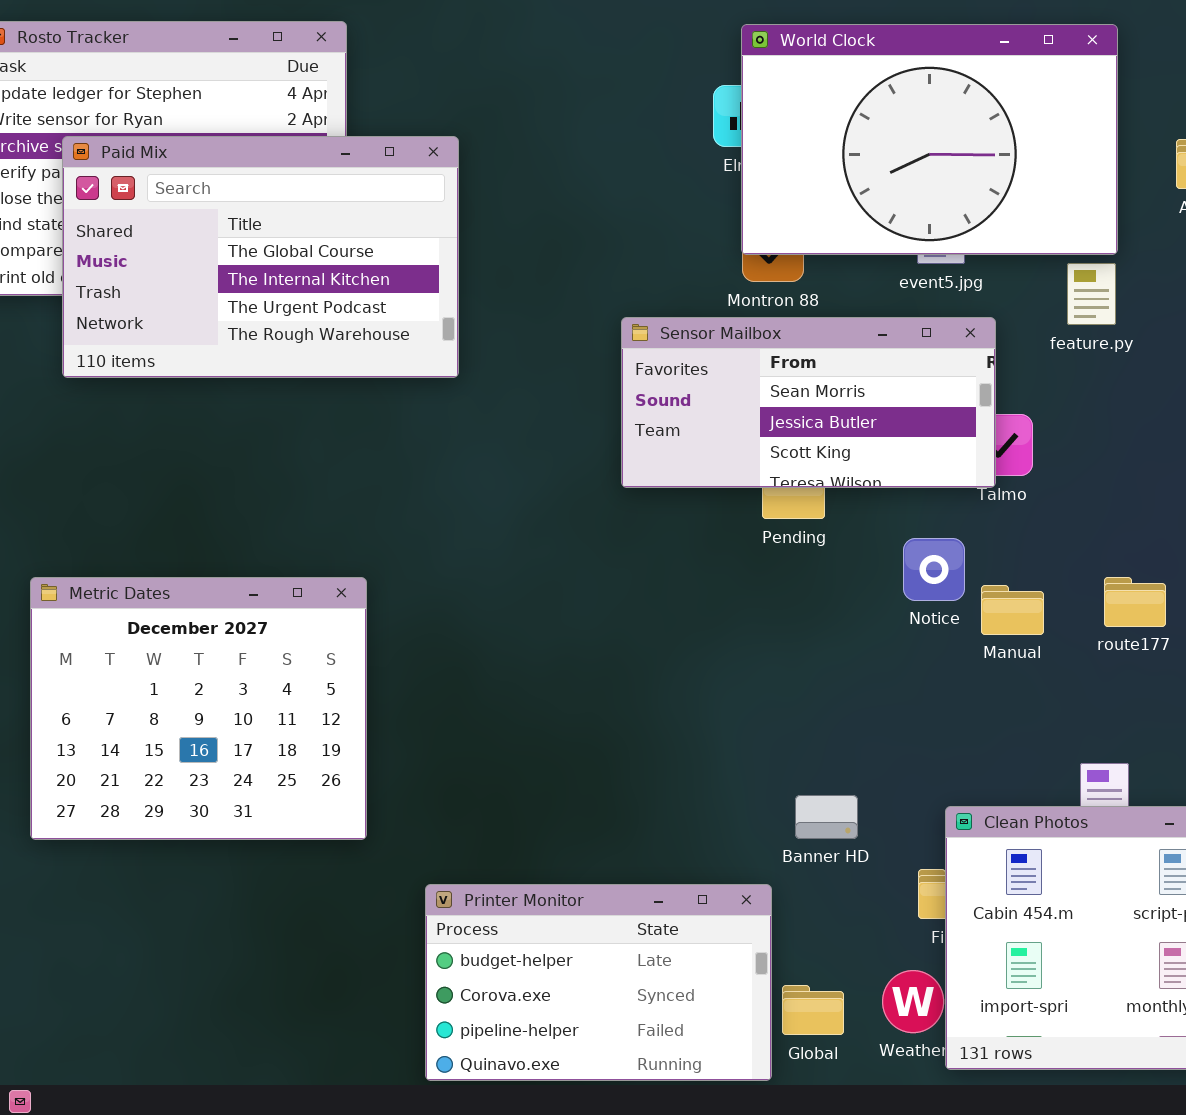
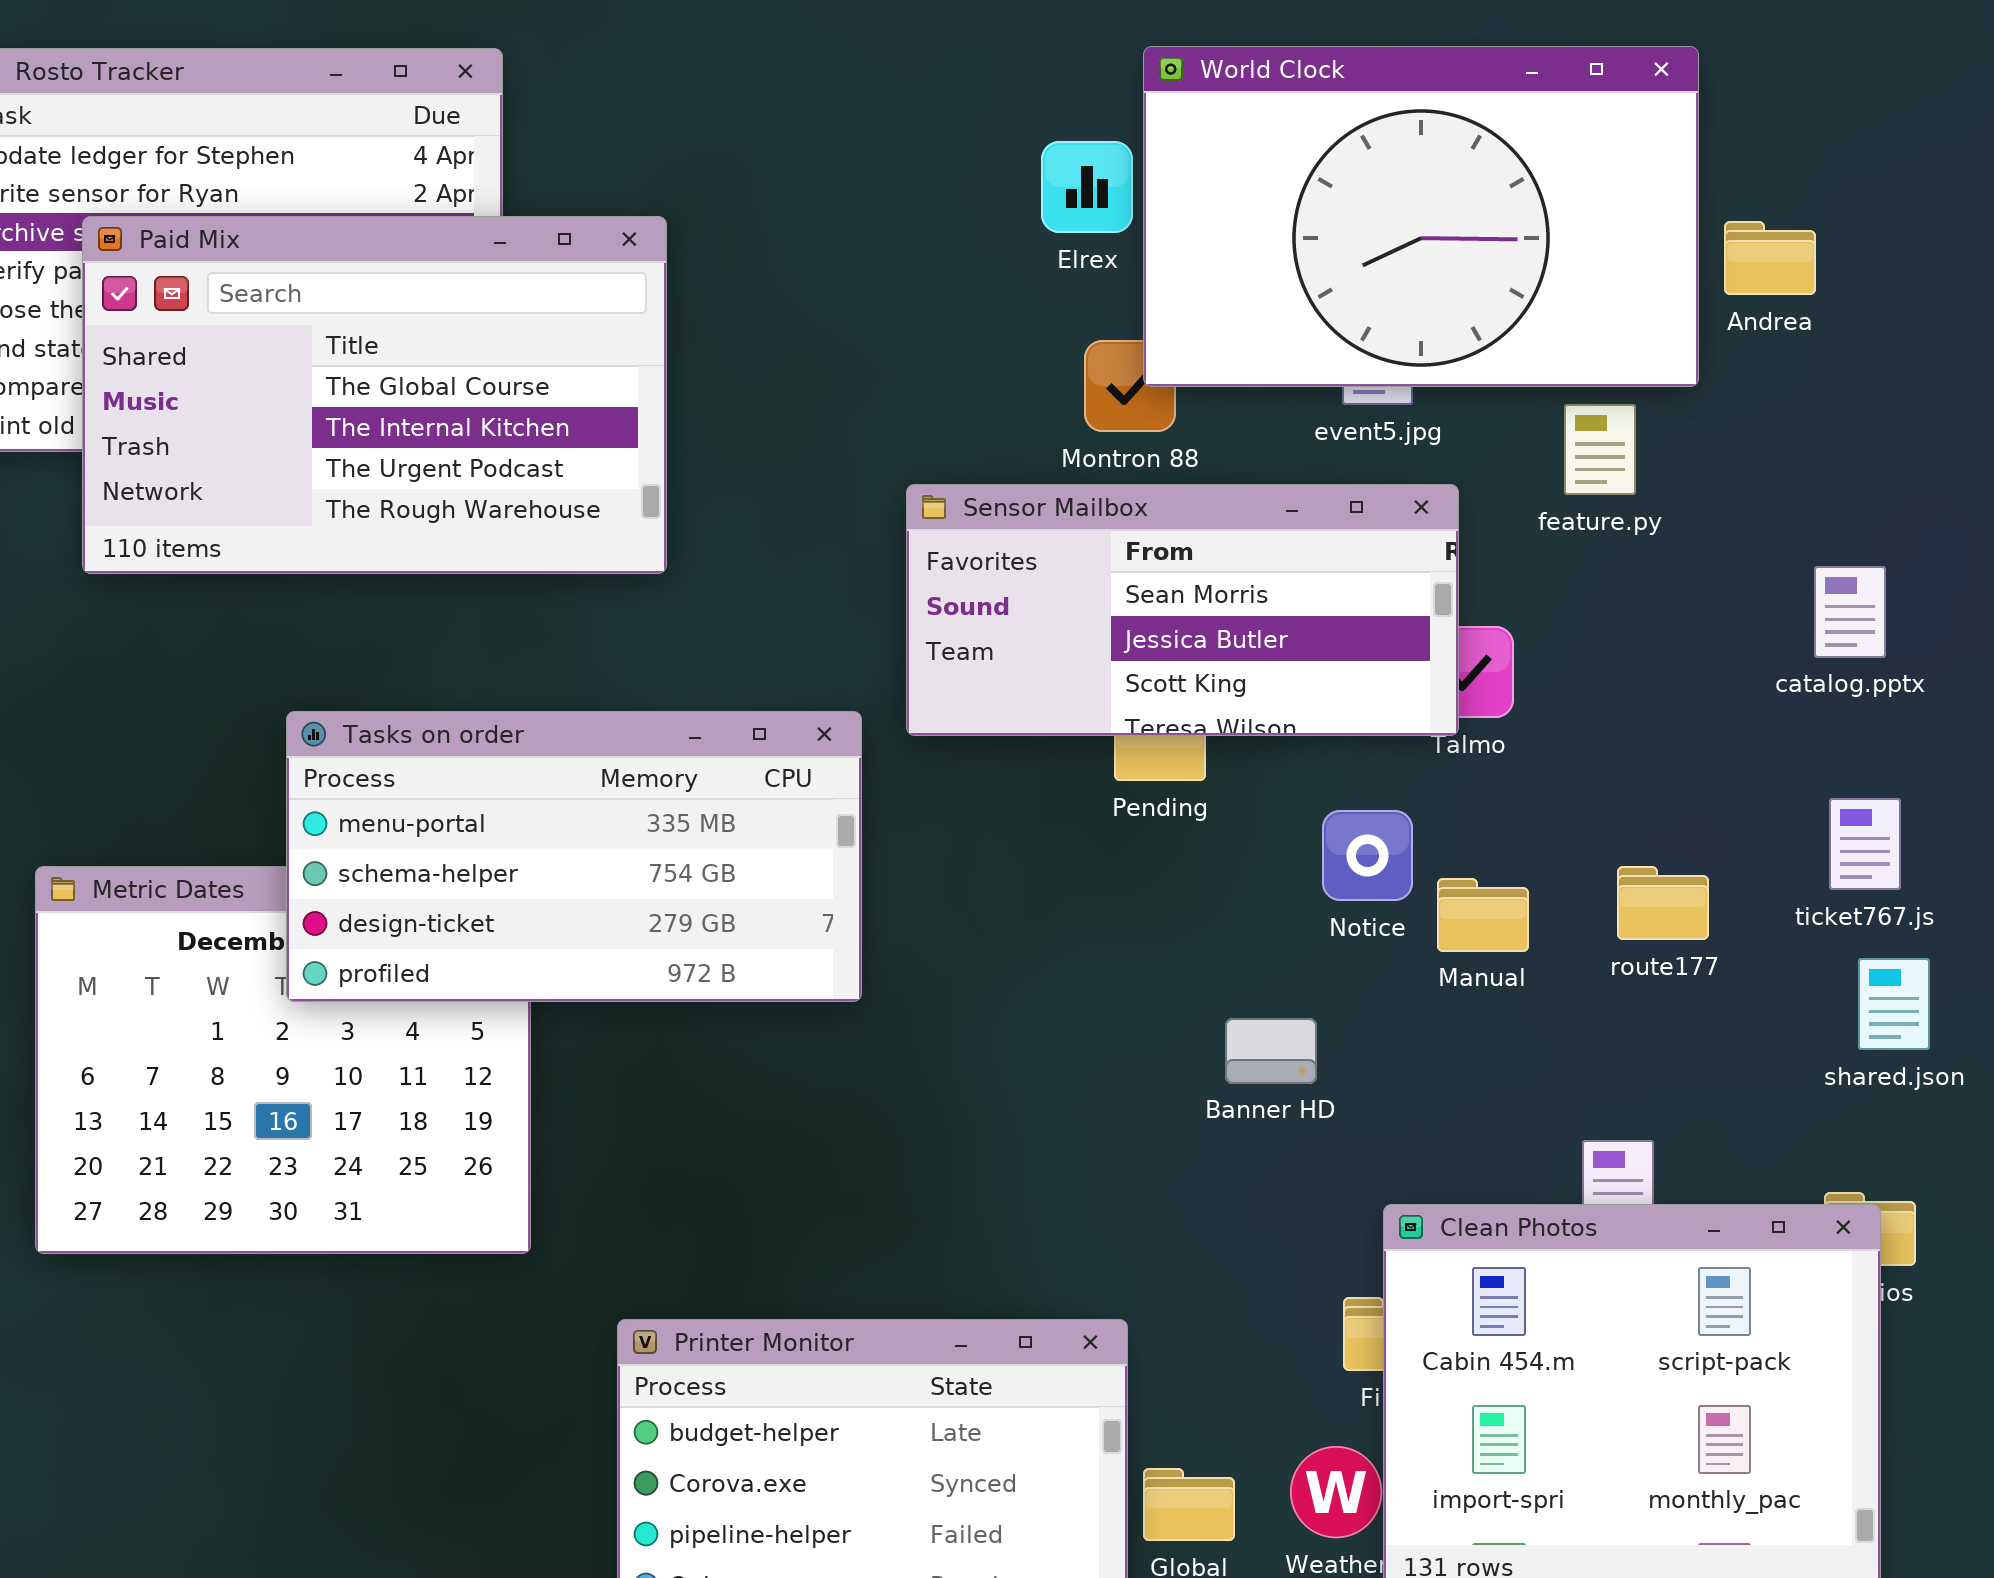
World Clock: [741,24,1118,255] -> [1143,46,1699,387], moved
Tasks on order: none -> [286,711,862,1002], opened
Banner HD: [795,795,858,839] -> [1225,1018,1317,1084], moved

